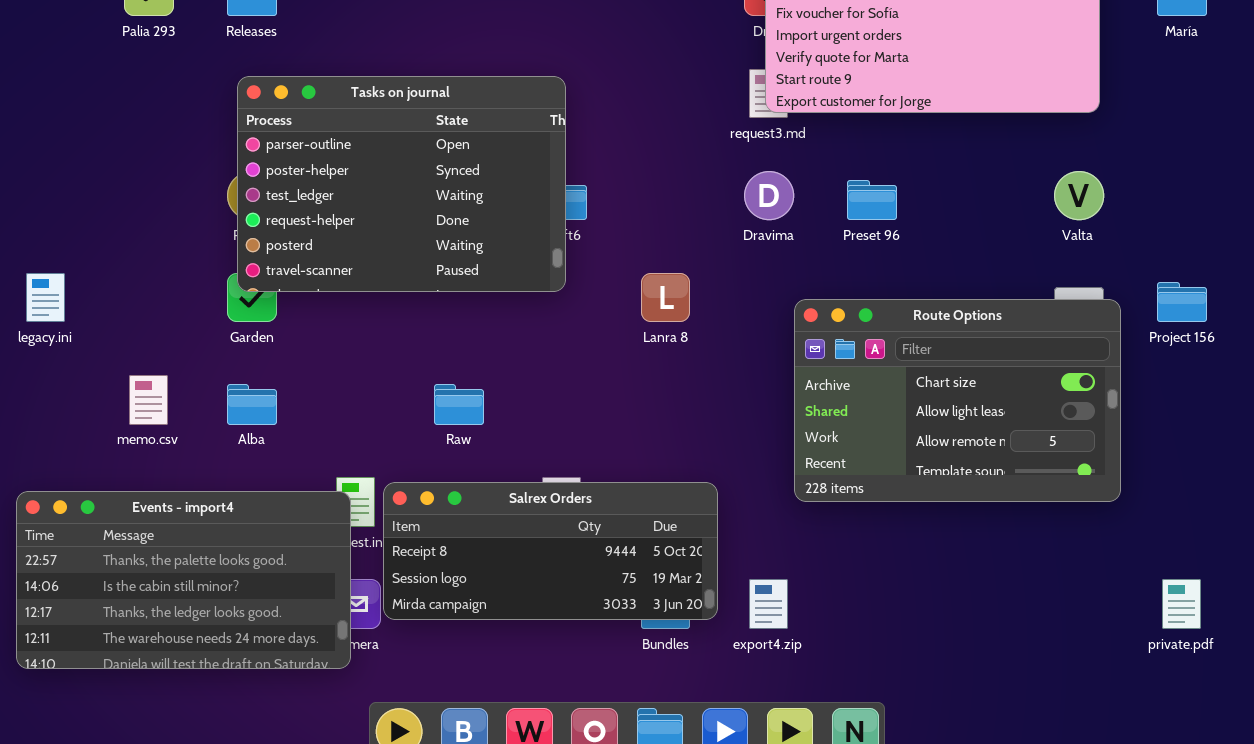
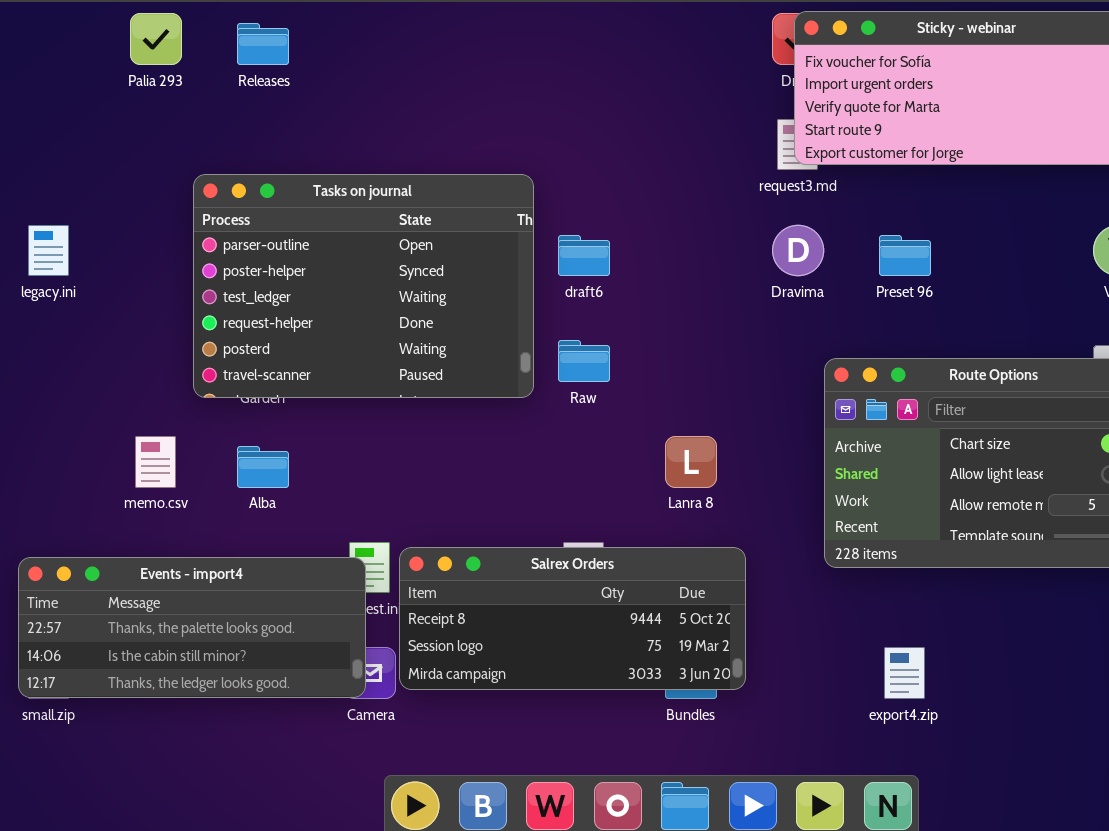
Tasks on journal: [237,76,566,292] -> [193,174,534,398], moved
legacy.ini: [26,273,65,322] -> [28,225,69,276], moved
Lanra 8: [641,273,690,322] -> [665,436,717,488], moved
Raw: [434,384,484,425] -> [558,340,610,382], moved
Events - import4: [16,491,351,669] -> [18,557,366,698], resized
export4.zip: [749,579,788,629] -> [884,647,925,699], moved

